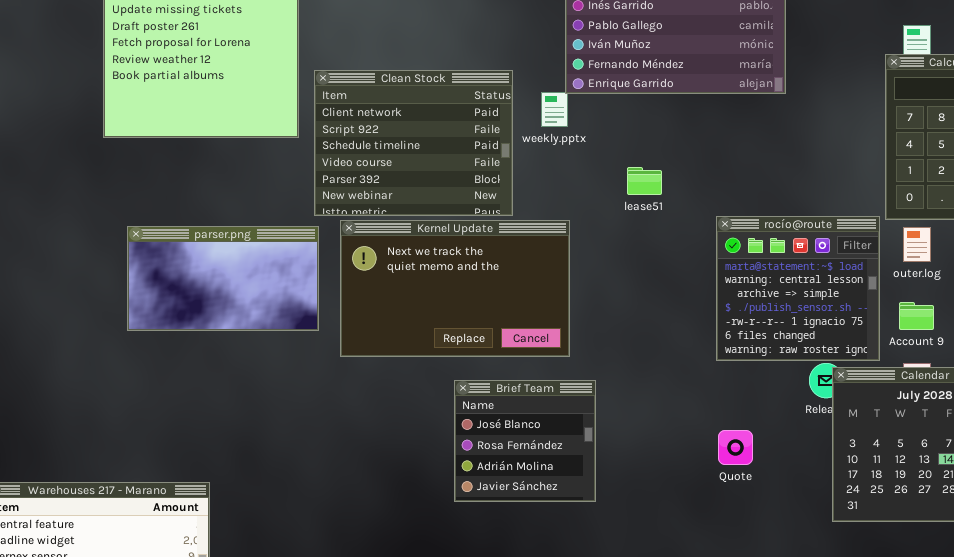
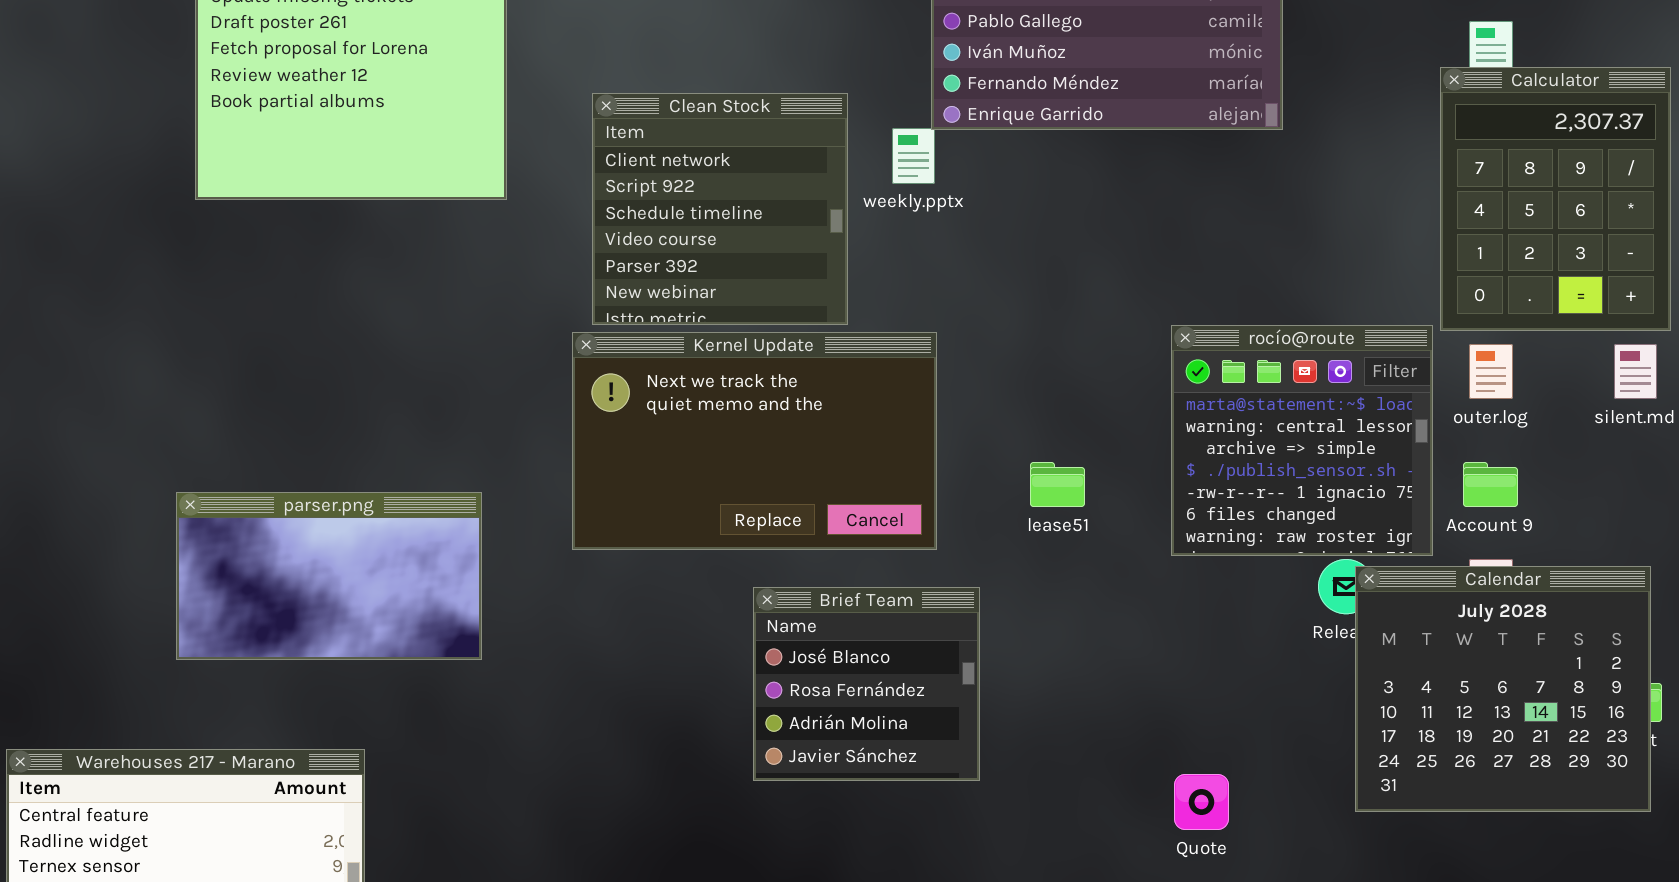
Clean Stock: [314,70,513,216] -> [592,93,848,325], resized
lease51: [627,167,662,195] -> [1030,462,1085,507], moved
parser.png: [127,226,319,331] -> [176,492,482,660], moved
Quote: [718,430,753,465] -> [1174,774,1229,830], moved

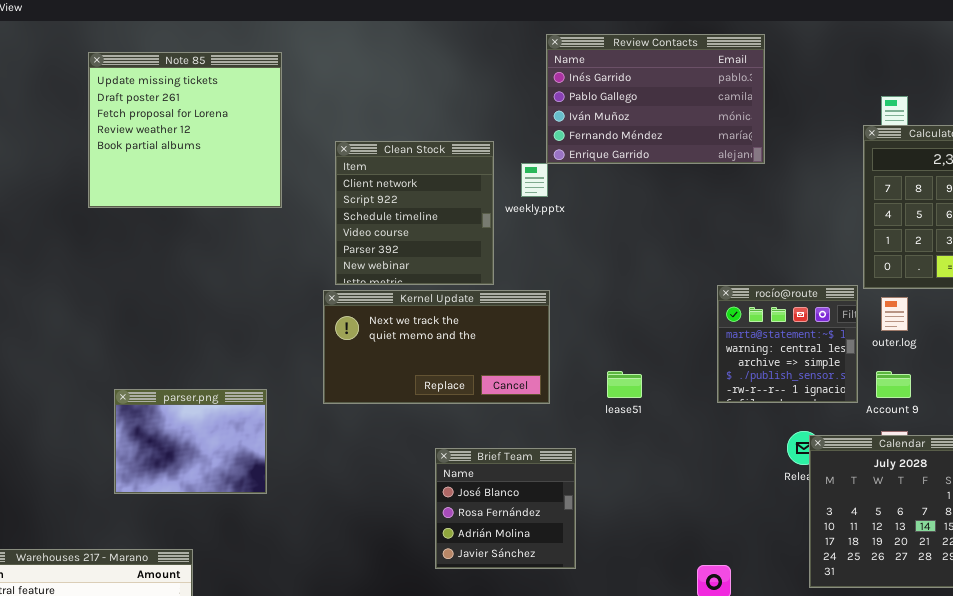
rocío@route: [1171,325,1433,556] -> [717,285,858,403], resized
Kernel Update: [572,332,937,550] -> [323,290,550,404], resized
parser.png: [176,492,482,660] -> [114,389,267,494], resized

